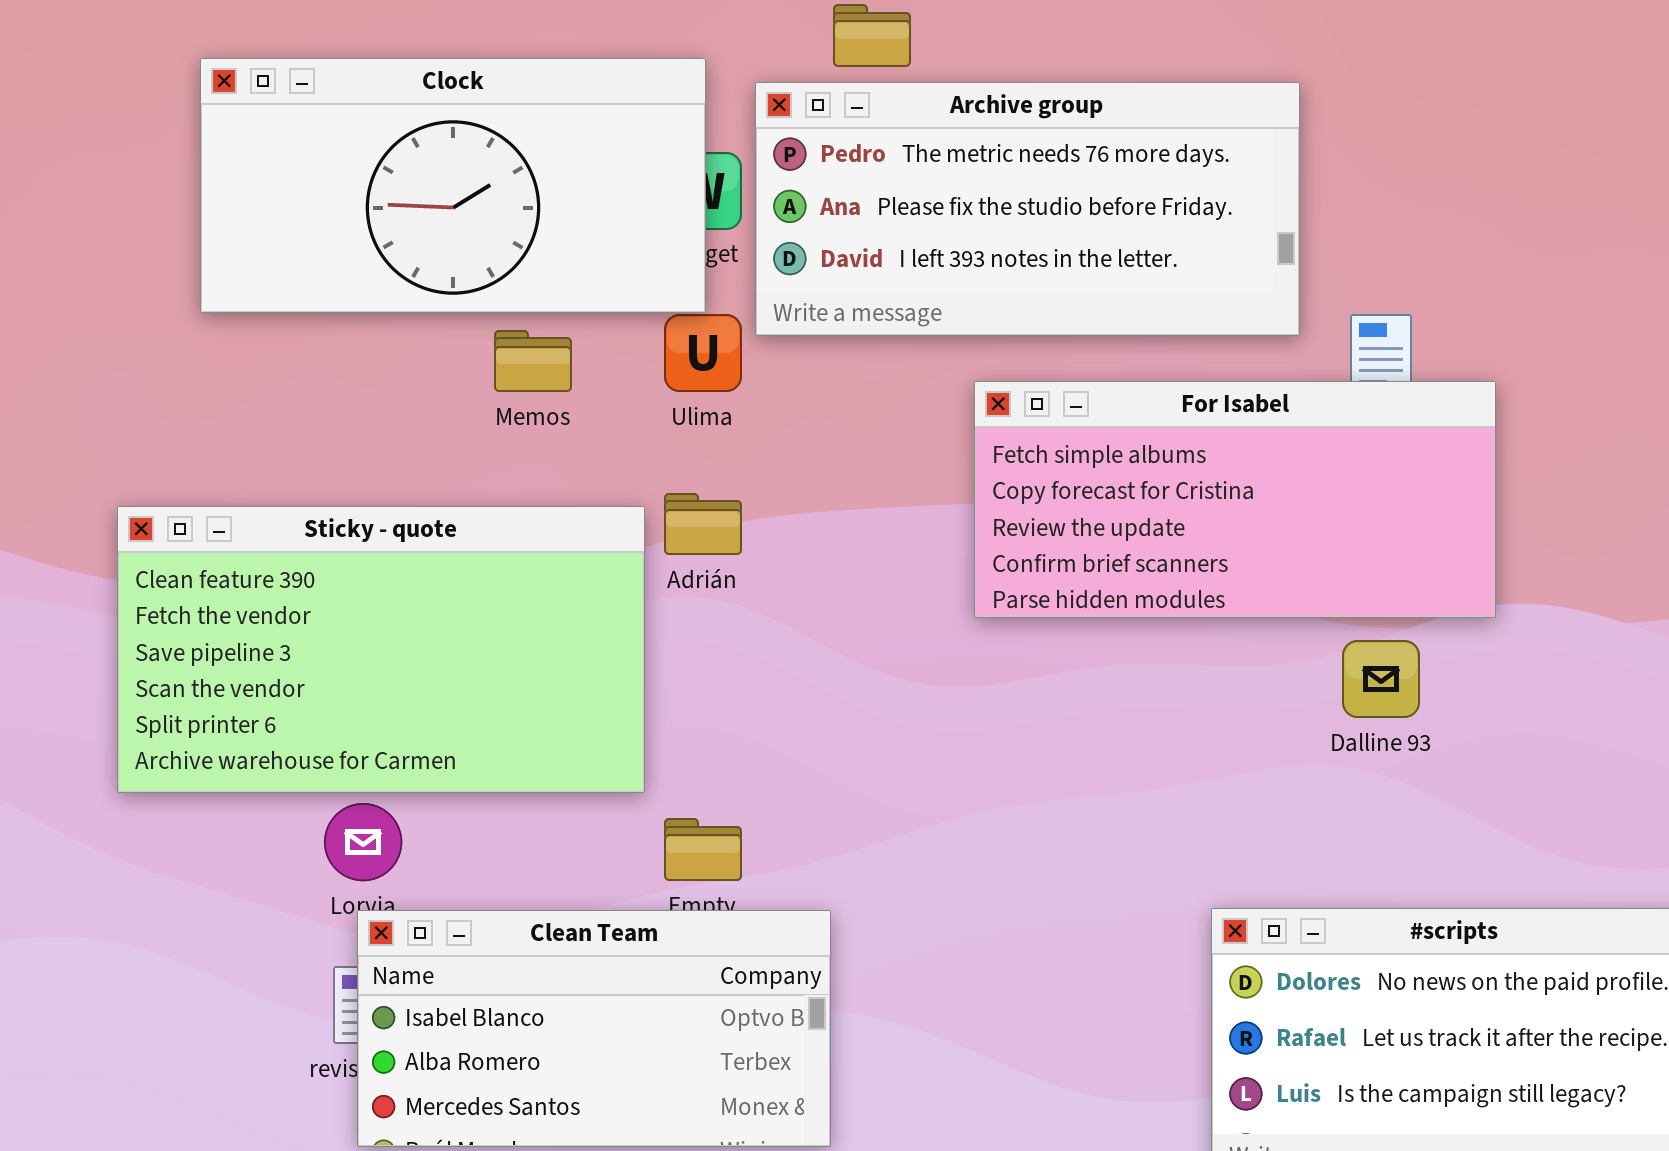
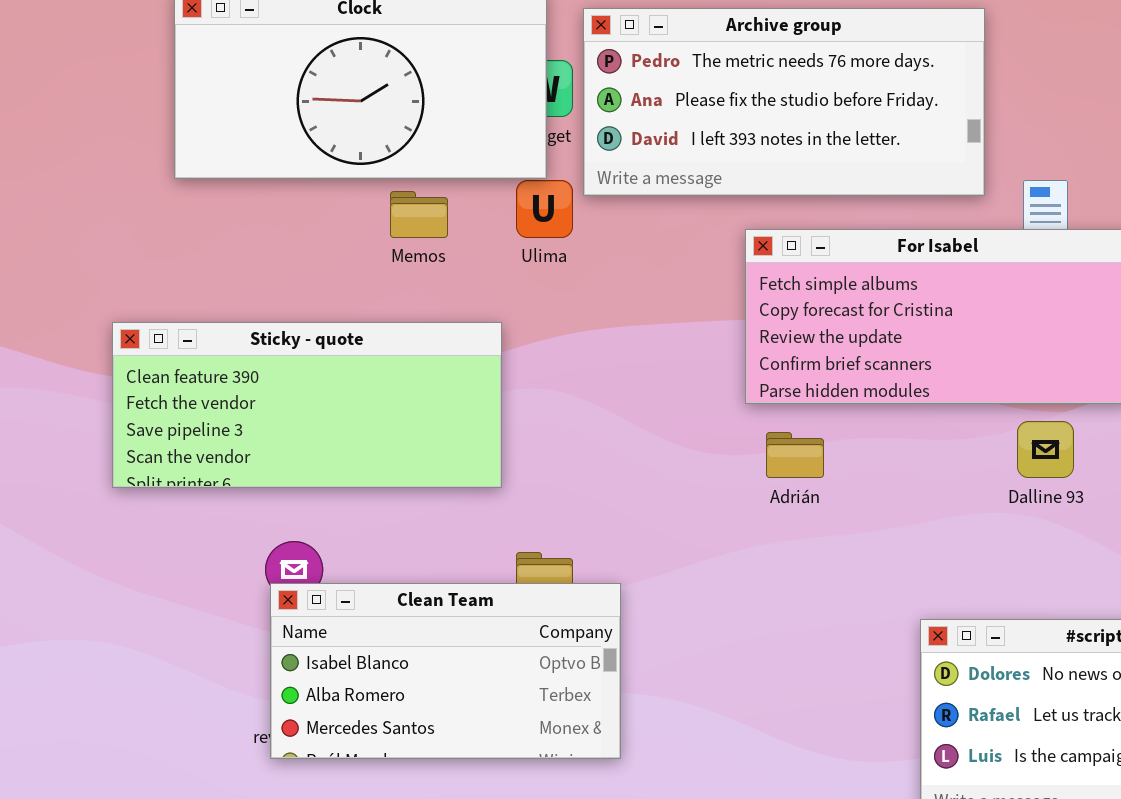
Adrián: [664,493,742,555] -> [766,432,824,478], moved
Sticky - quote: [117,506,645,793] -> [112,322,502,488], resized
Clean Team: [357,910,831,1147] -> [270,583,621,759], moved

